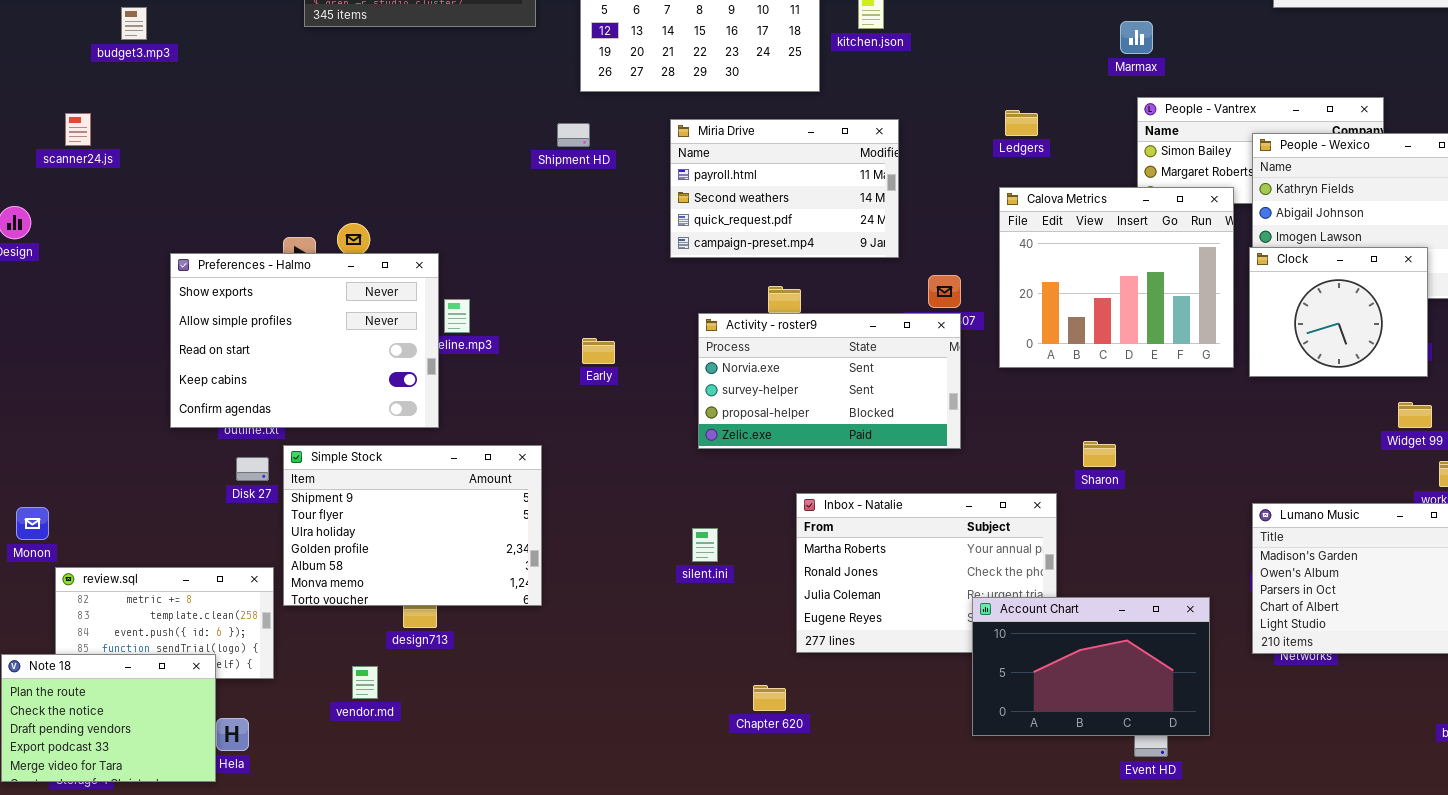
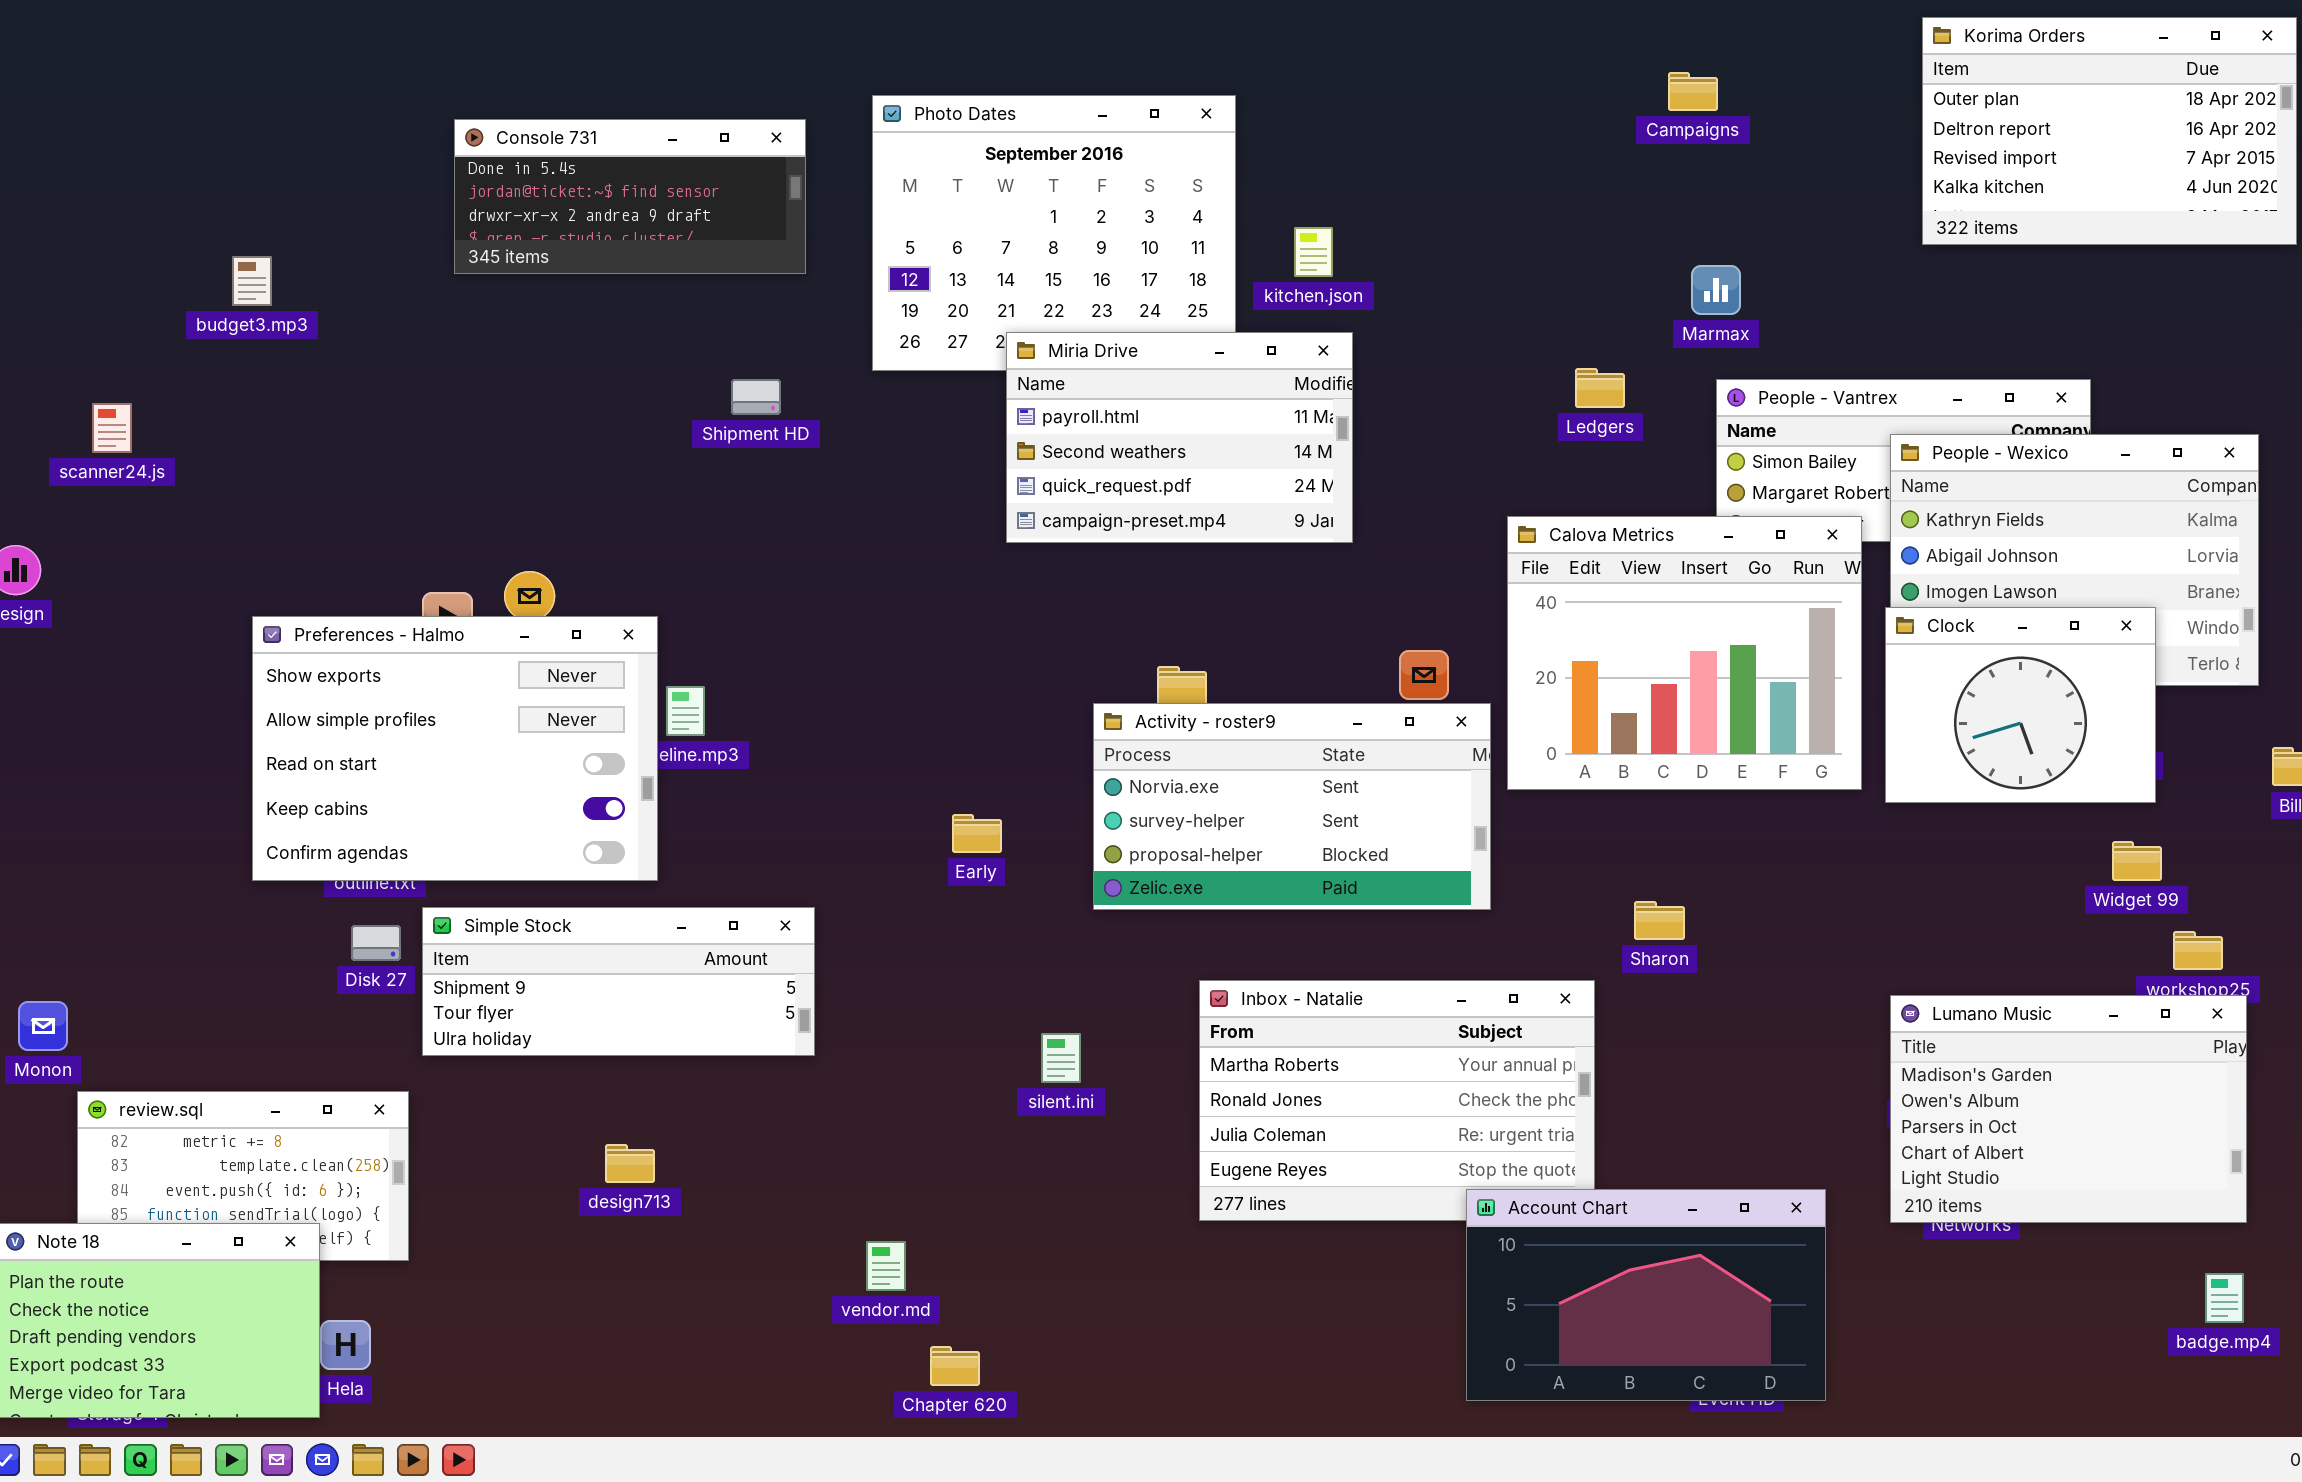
budget3.mp3: [121,7,147,40] -> [232,256,272,306], moved
Ledgers: [1005,110,1038,136] -> [1575,368,1625,408], moved
Miria Drive: [670,119,899,258] -> [1006,332,1353,543], moved
Shipment HD: [557,123,590,147] -> [731,379,781,415], moved
Activity - roster9: [698,313,961,449] -> [1093,703,1491,910], moved
Early: [582,338,615,364] -> [952,814,1002,853], moved
Simple Stock: [283,445,542,606] -> [422,907,815,1056], resized
Account Chart: [972,597,1210,736] -> [1466,1189,1826,1401], moved
vendor.md: [352,666,378,699] -> [866,1241,906,1291], moved
Chapter 620: [753,685,786,711] -> [930,1346,980,1386], moved

